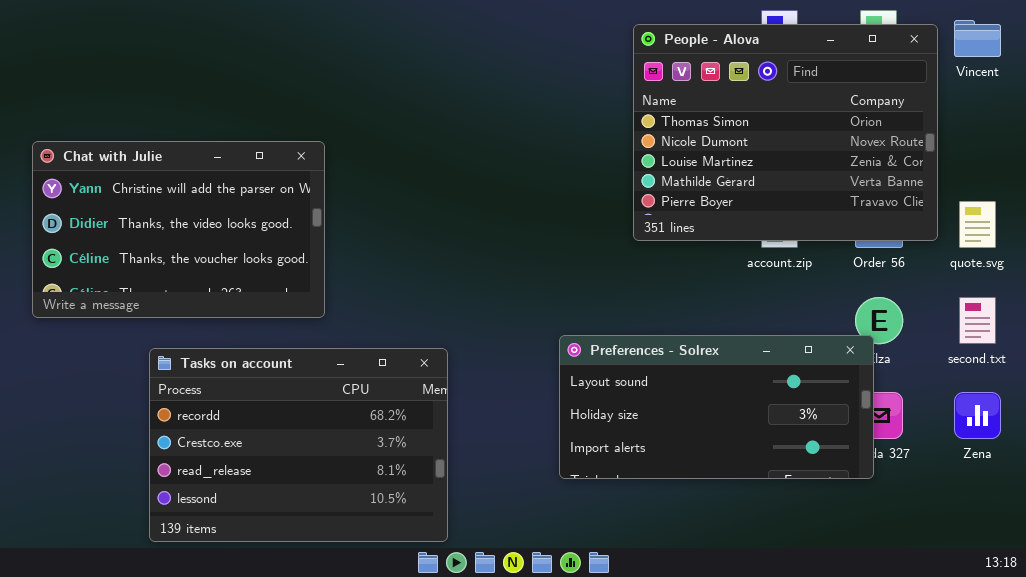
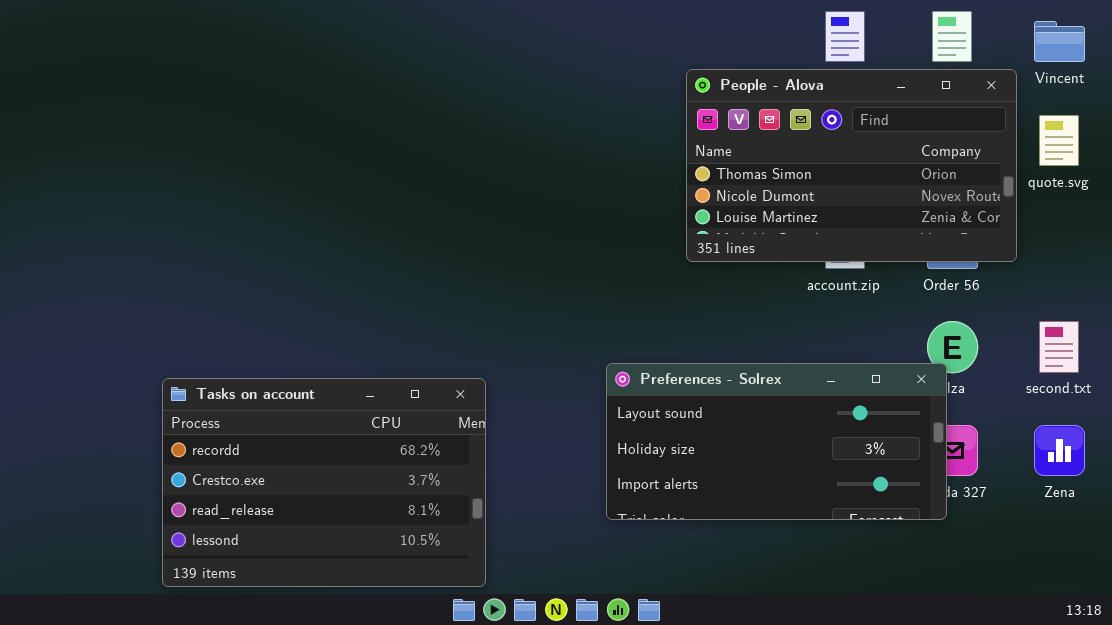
People - Alova: [633,24,938,241] -> [686,69,1017,262], resized
Chat with Julie: [32,141,325,318] -> none, closed
quote.svg: [959,201,996,248] -> [1039,115,1079,166], moved

